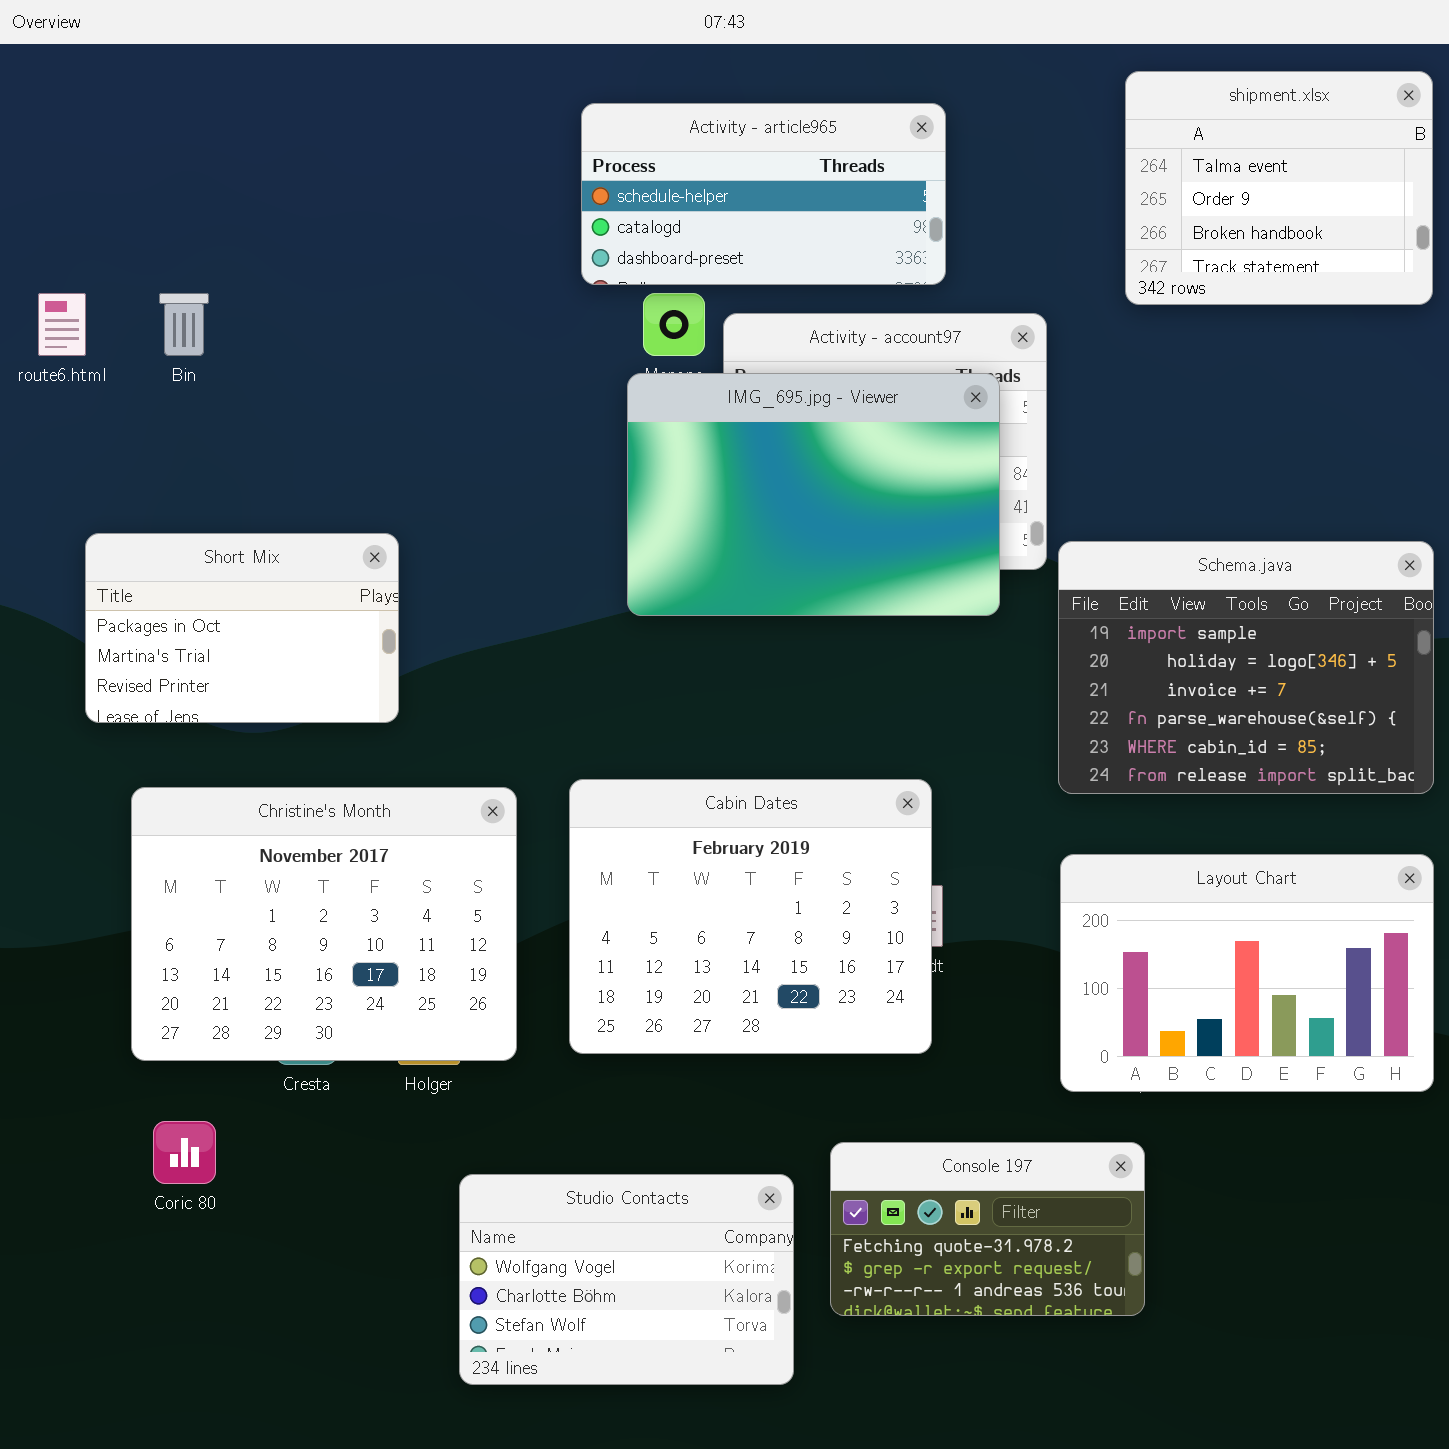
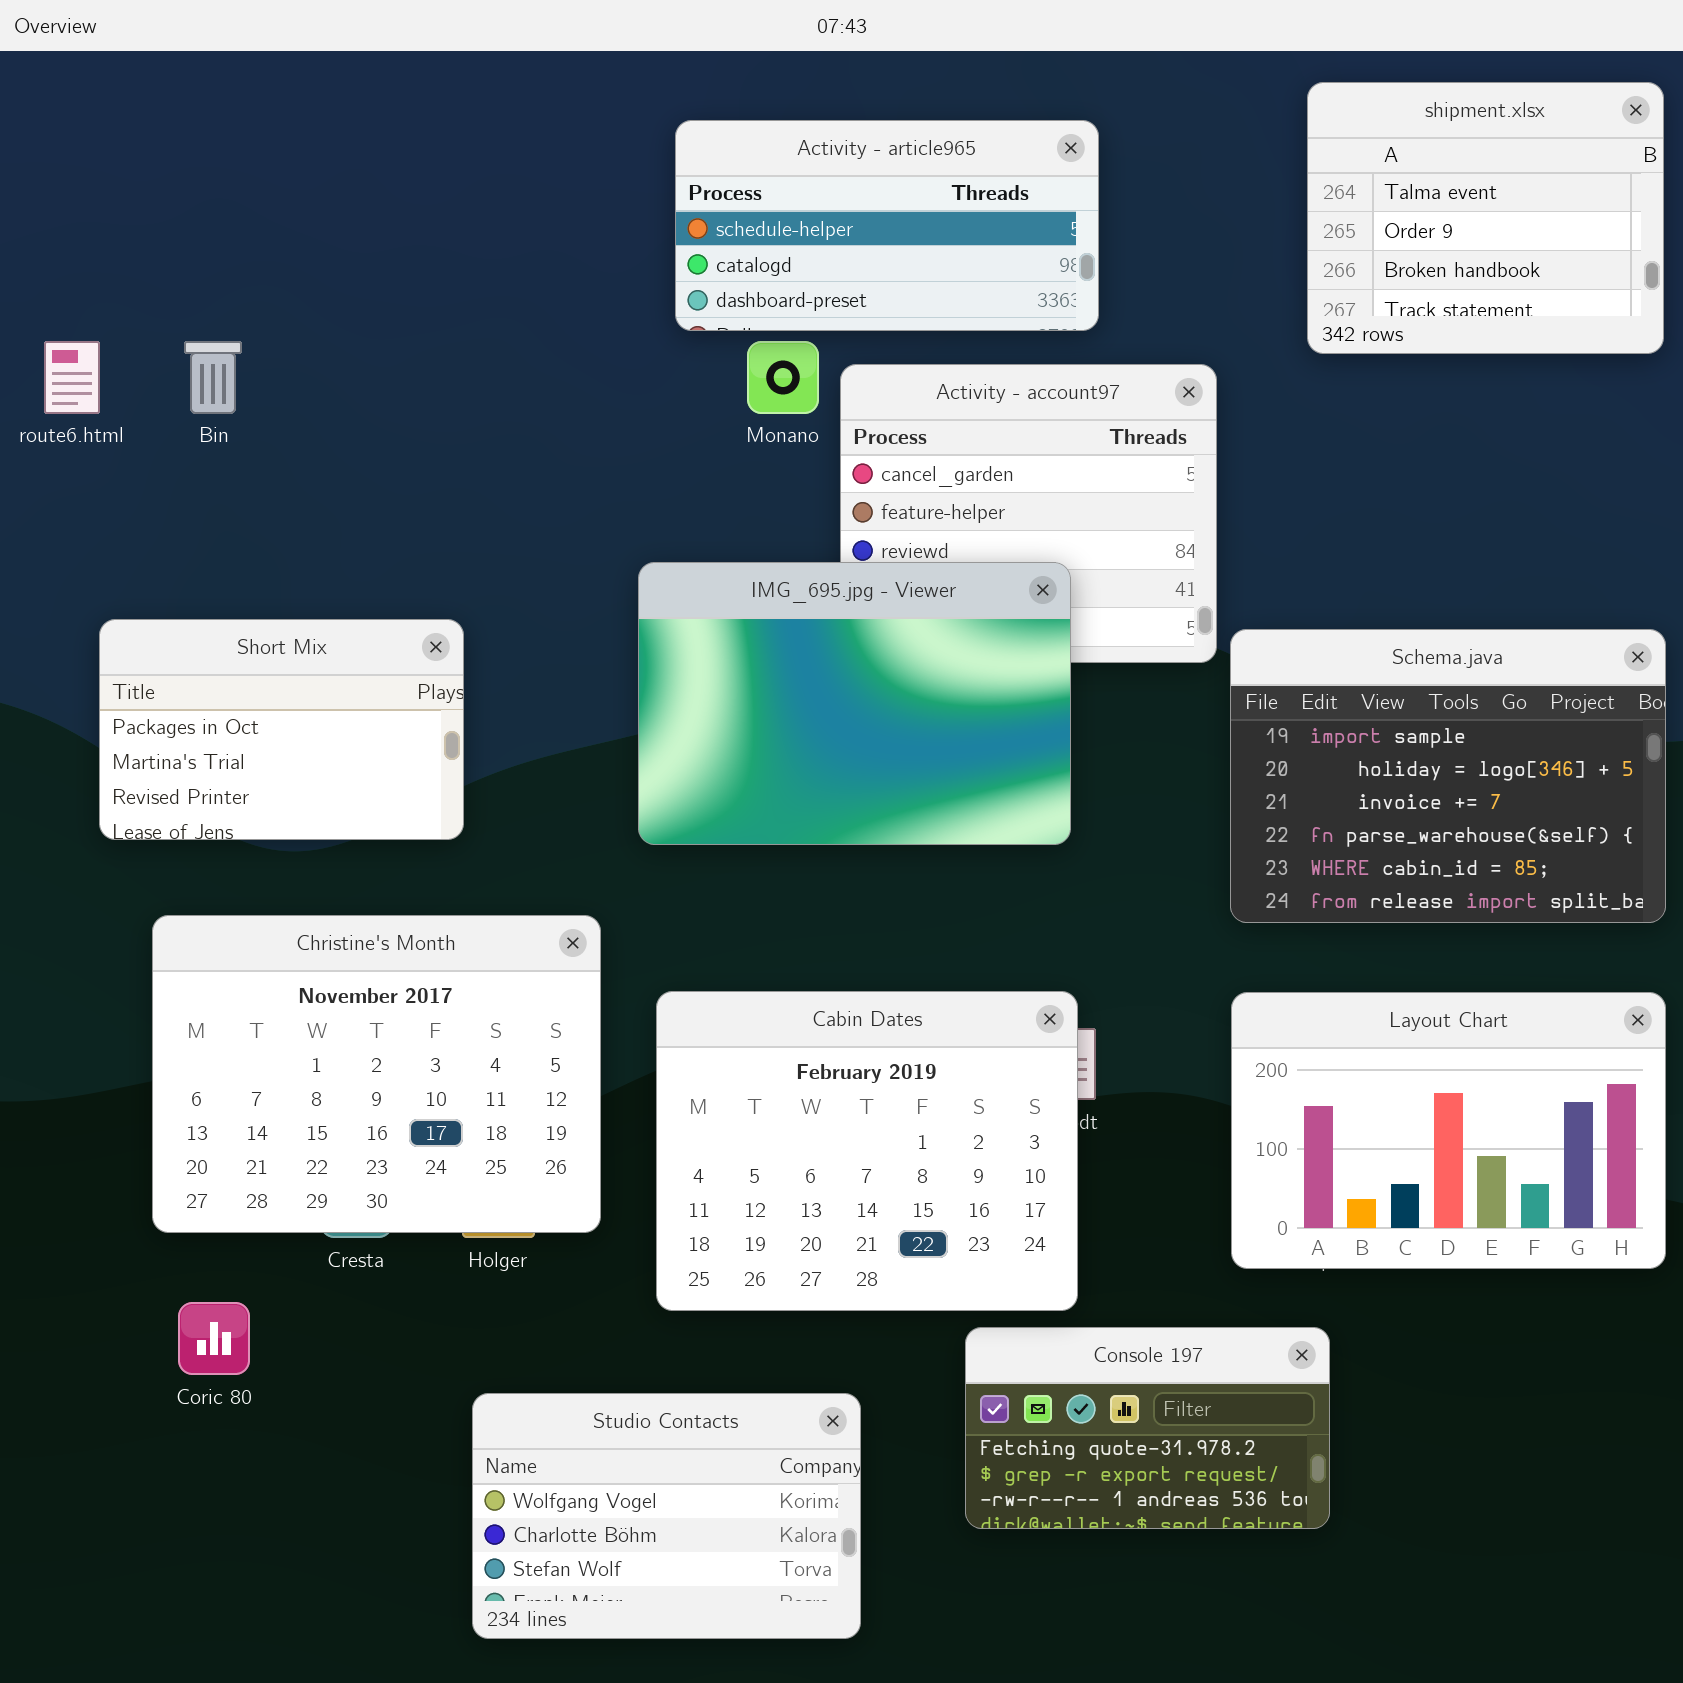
IMG_695.jpg - Viewer: [627,373,1000,616] -> [638,562,1071,845], moved
Cabin Dates: [569,779,932,1054] -> [656,991,1078,1311], moved
Studio Contacts: [459,1174,794,1385] -> [472,1393,861,1639], moved

